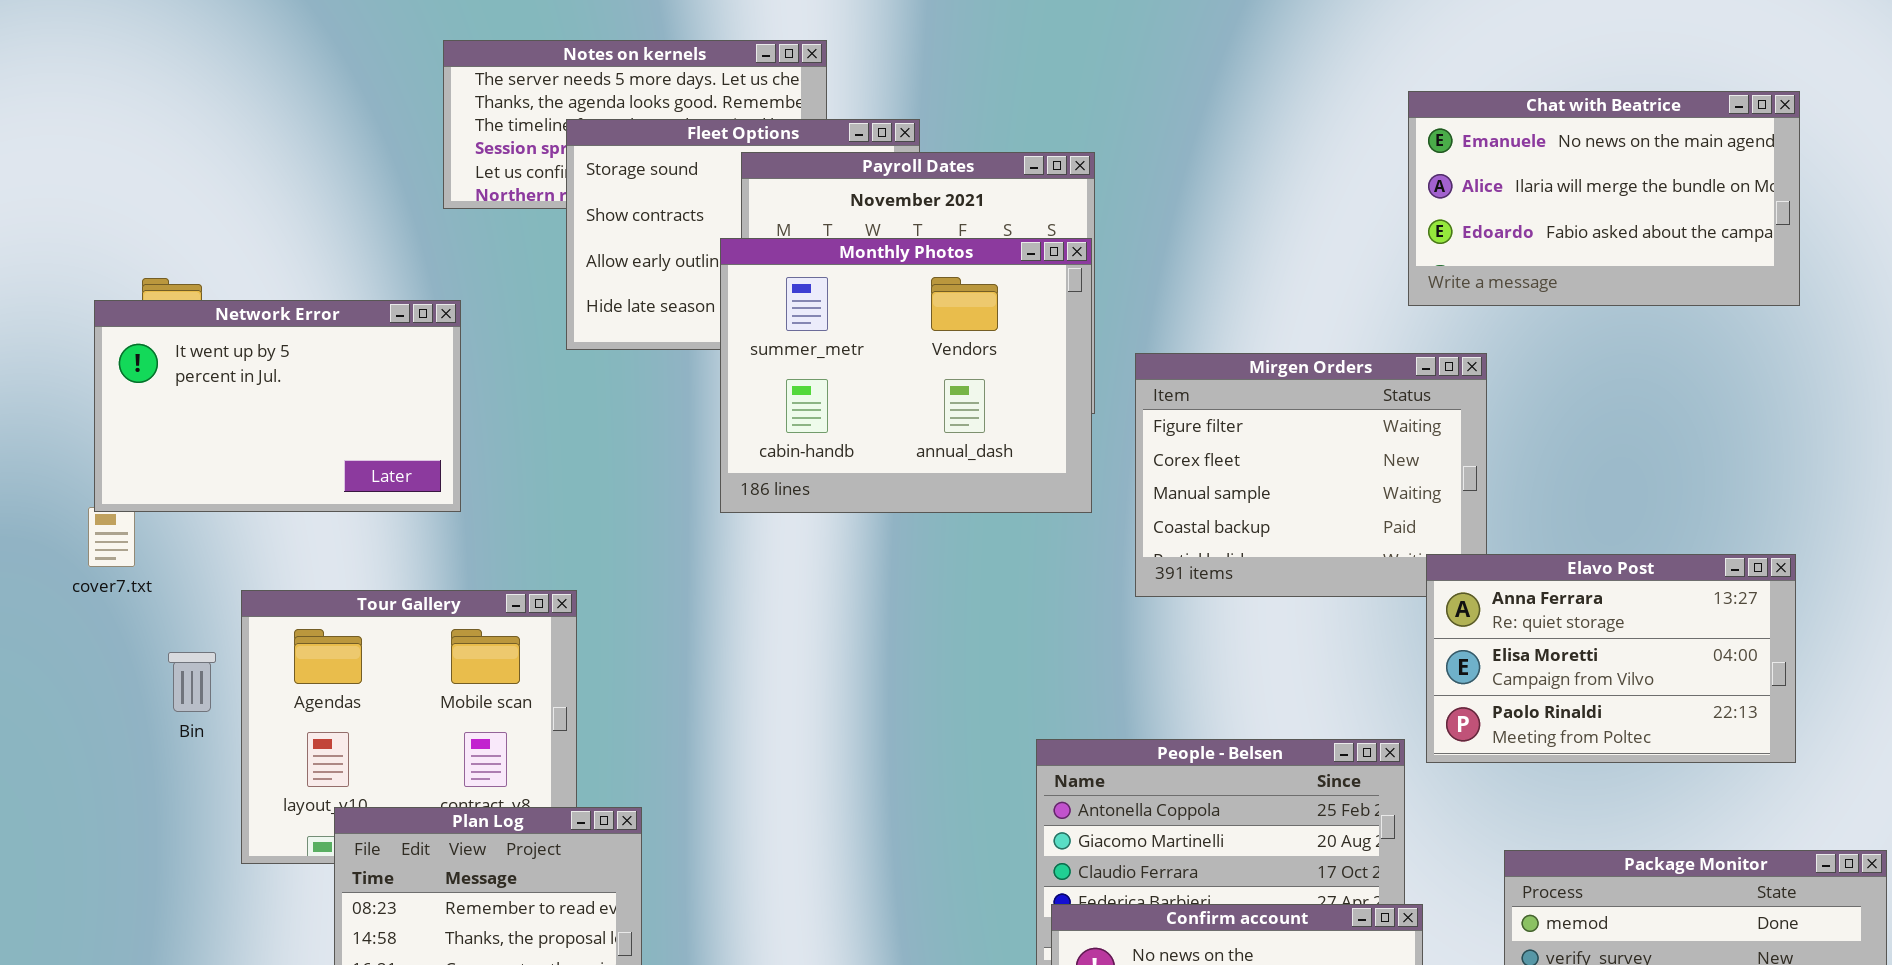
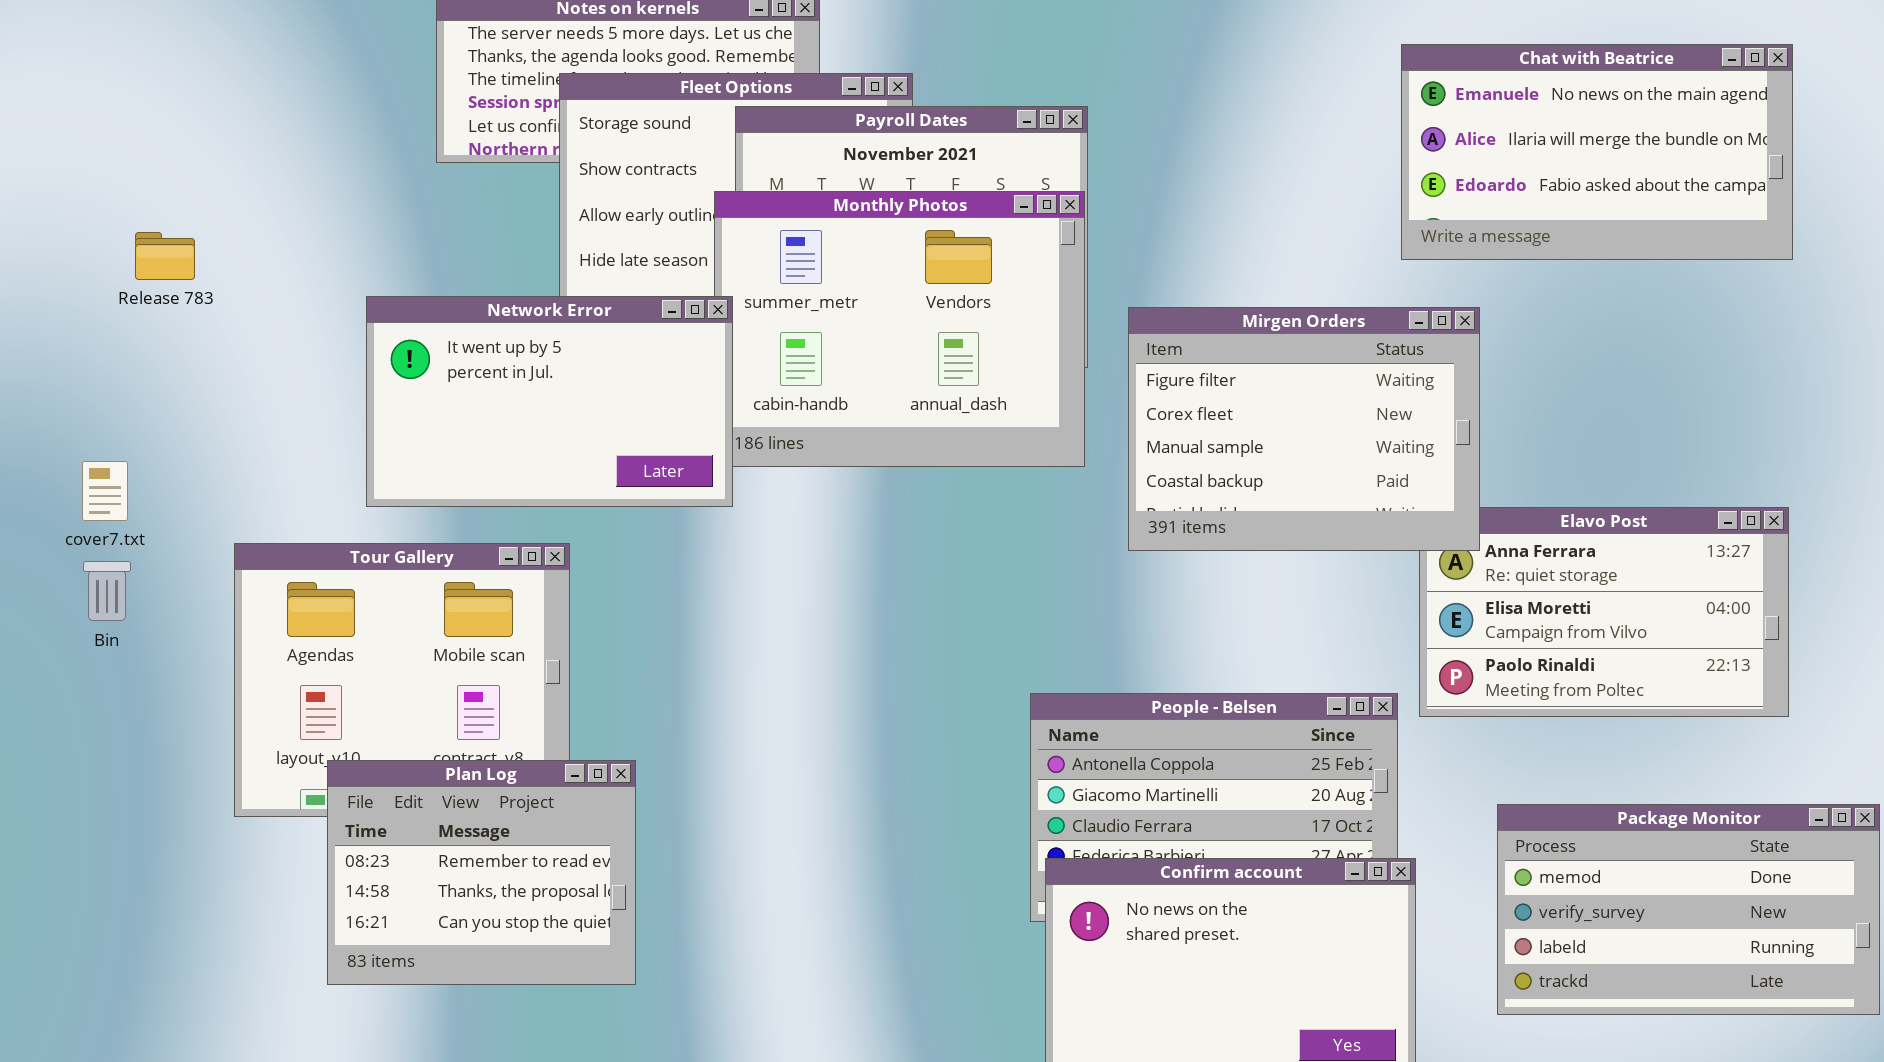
Network Error: [94,300,461,512] -> [366,296,733,507], moved
Mirgen Orders: [1135,353,1487,597] -> [1128,307,1480,551], raised
Bin: [168,652,216,712] -> [83,561,131,621], moved

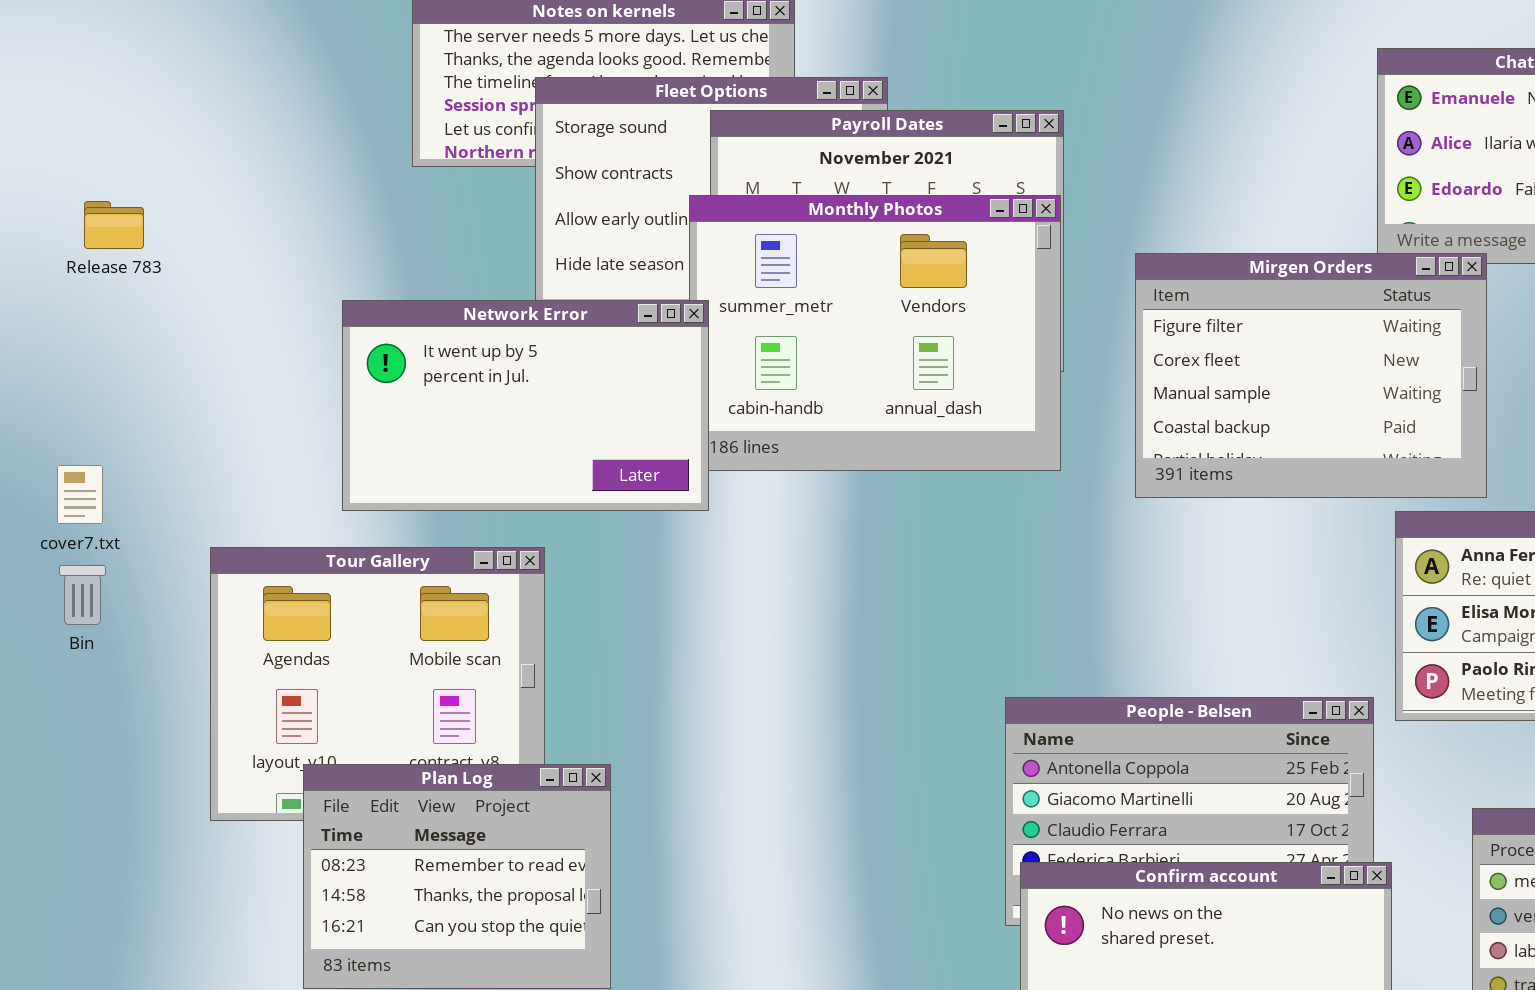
Release 783: [135,232,195,280] -> [84,201,144,249], moved
Mirgen Orders: [1128,307,1480,551] -> [1135,253,1487,498], moved

